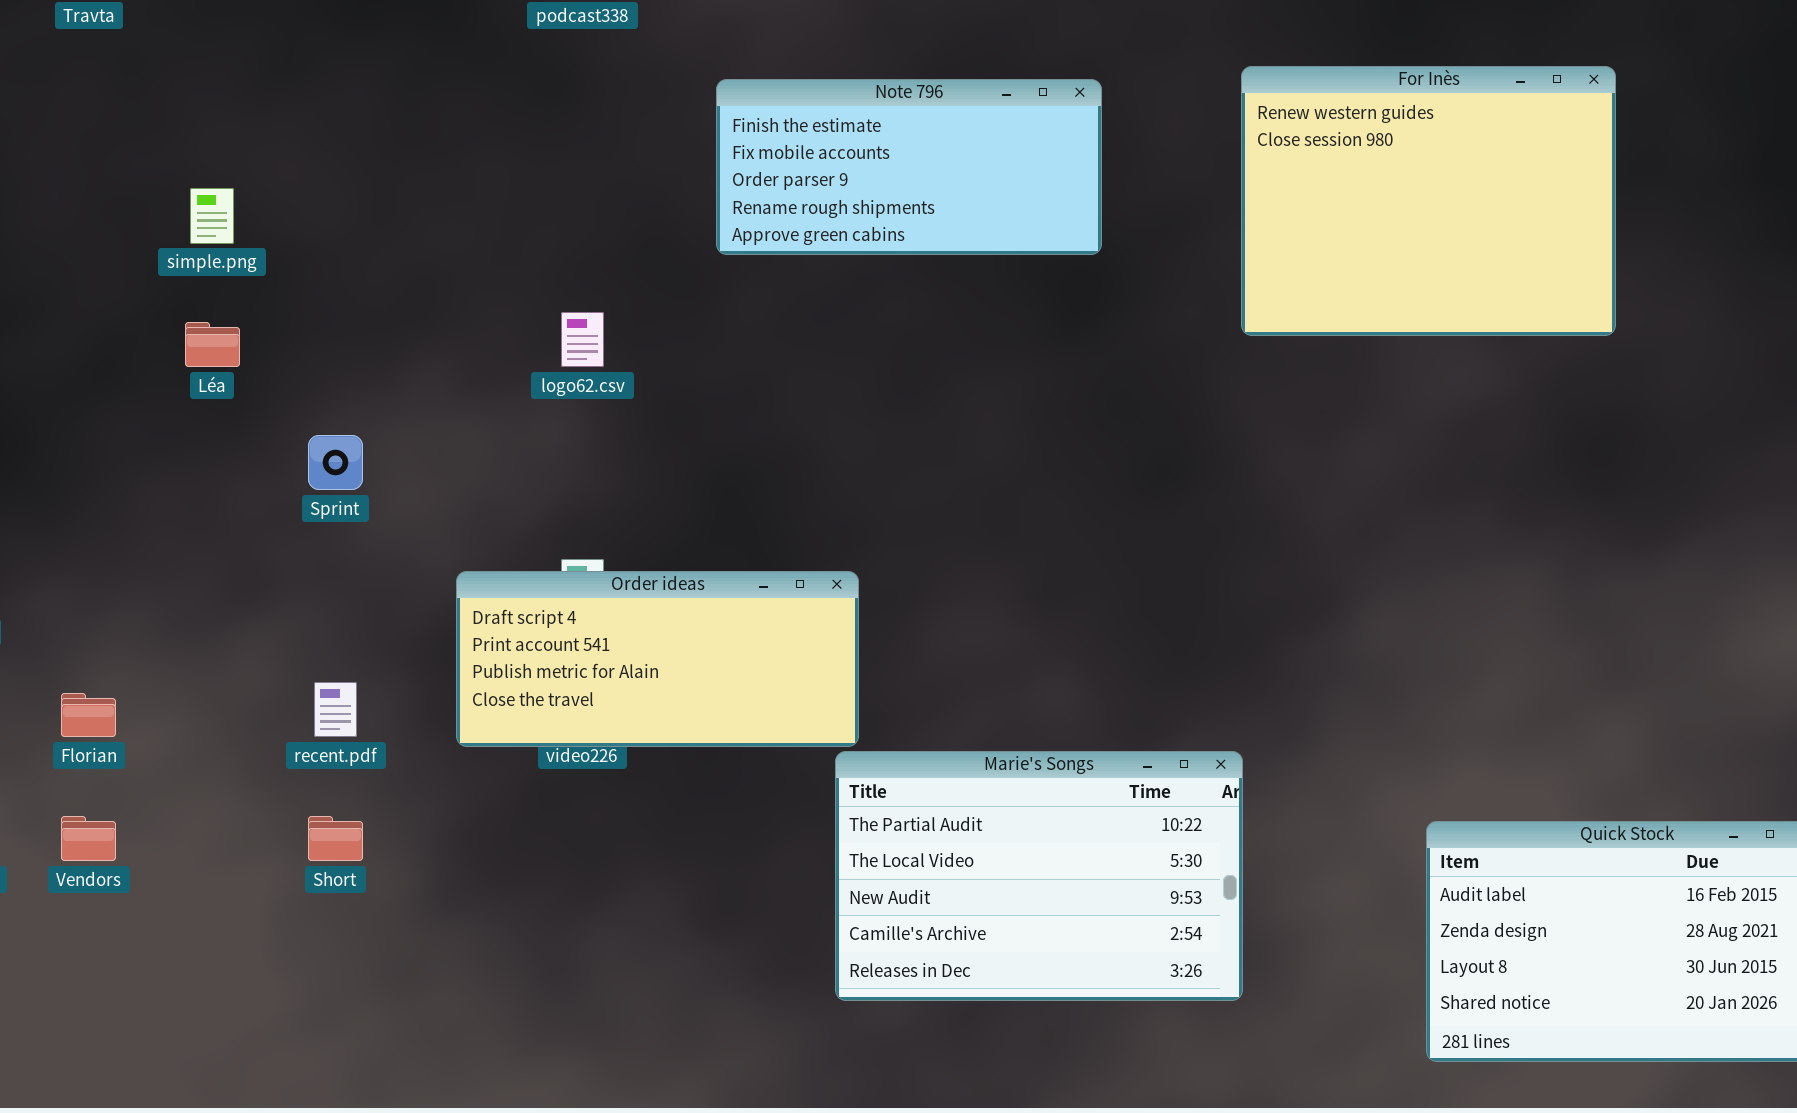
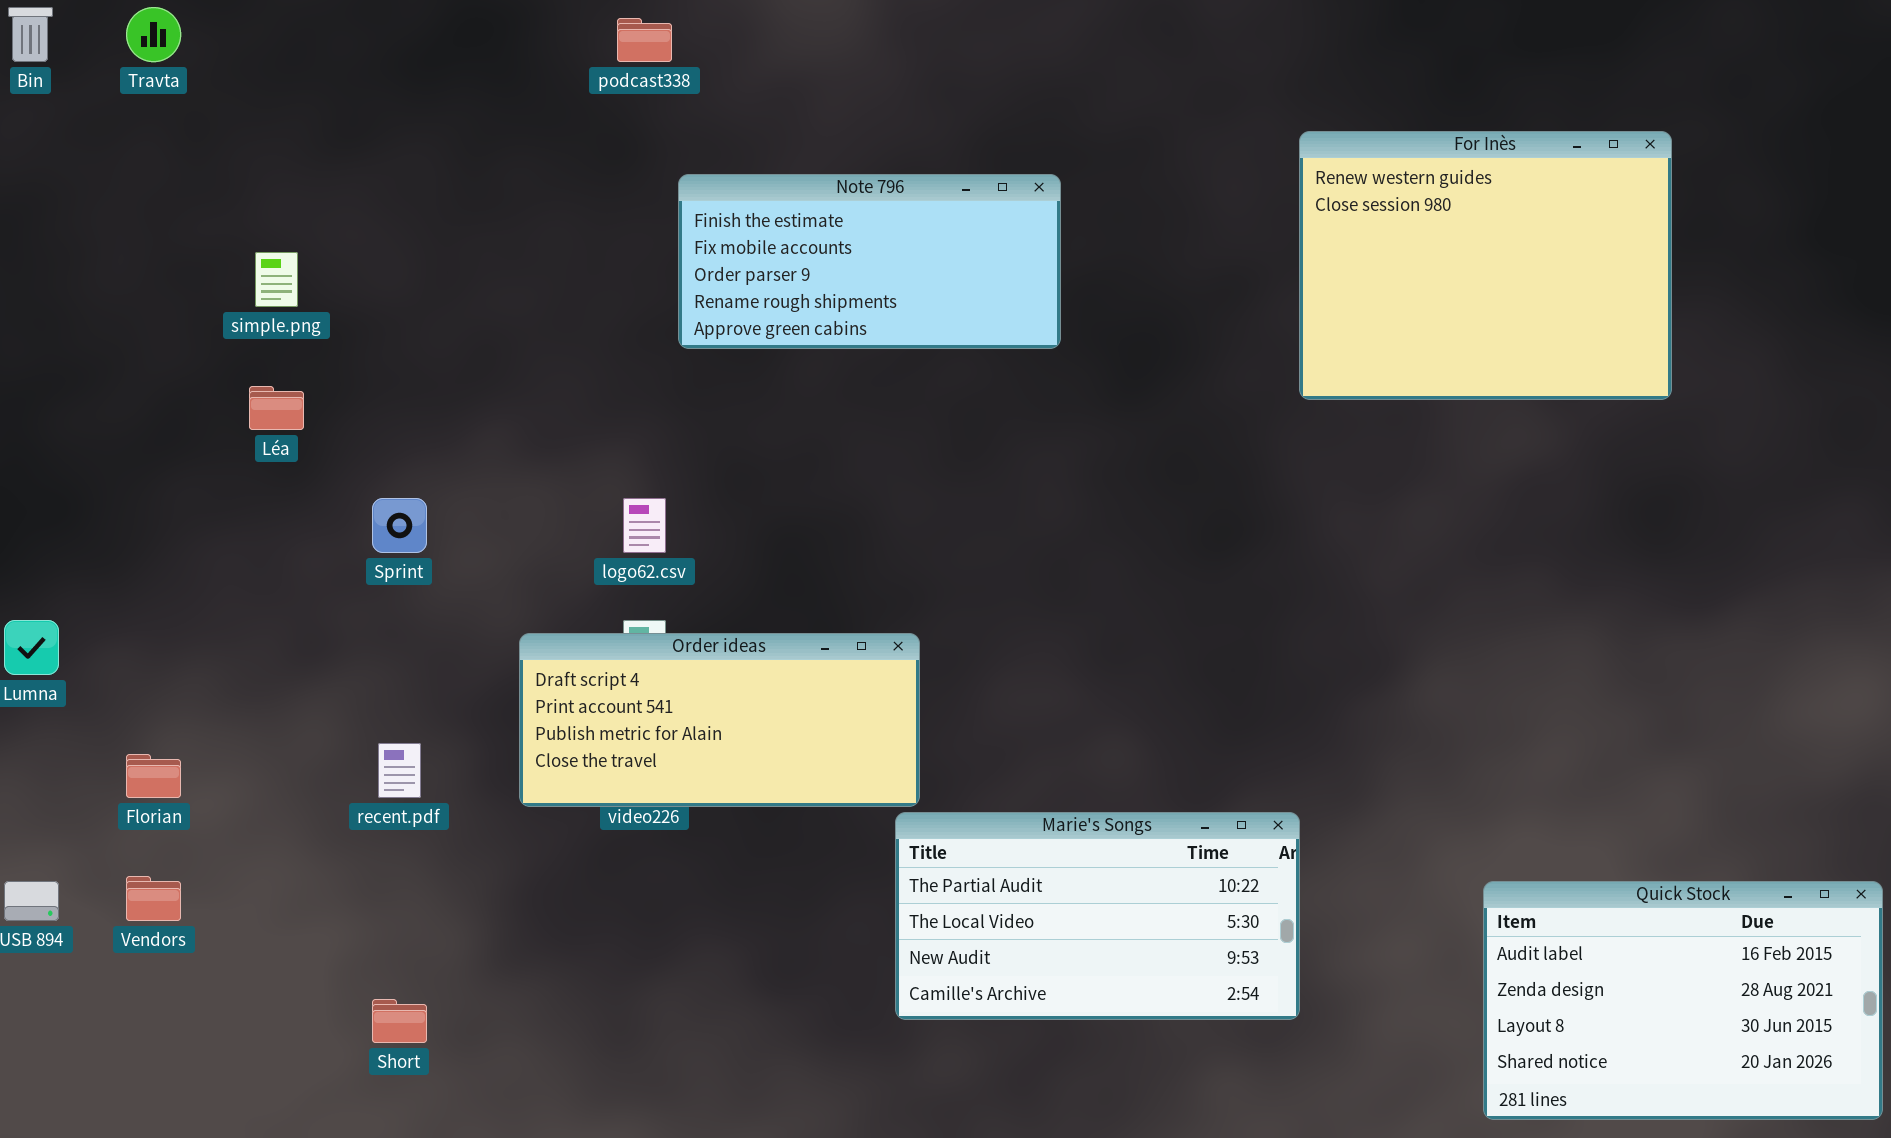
Note 796: [716,79,1102,255] -> [678,174,1061,349], moved
logo62.csv: [561,312,604,367] -> [623,498,666,553], moved
Marie's Songs: [835,751,1243,1001] -> [895,812,1300,1020], resized
Short: [308,816,363,861] -> [372,999,427,1043], moved

